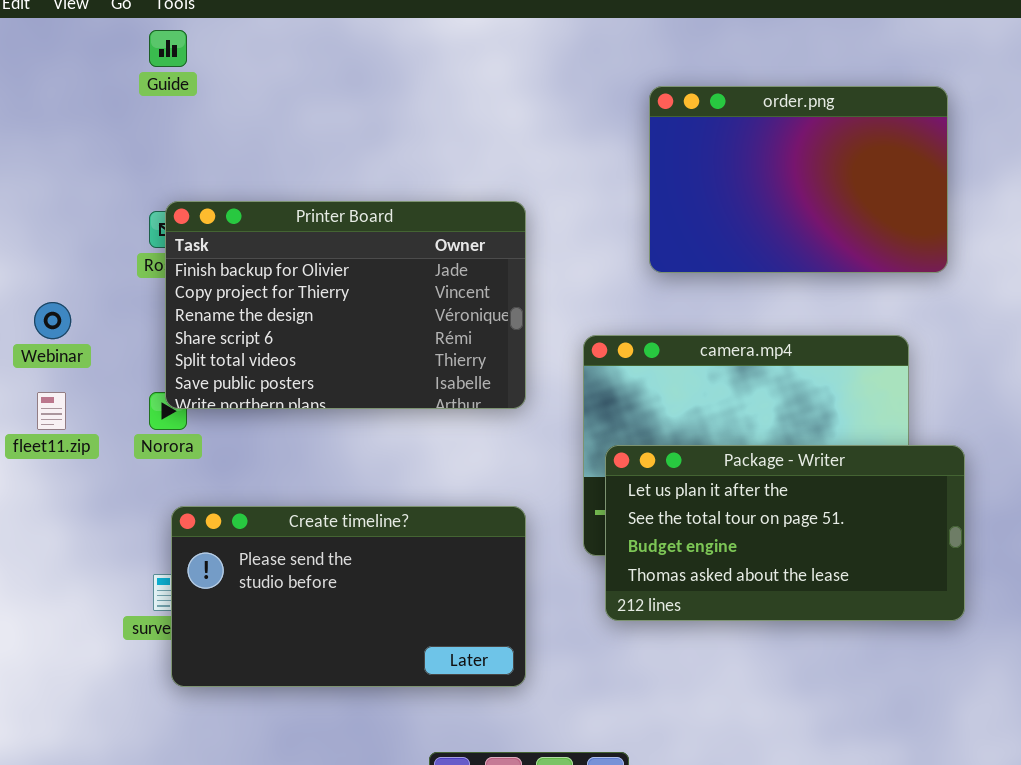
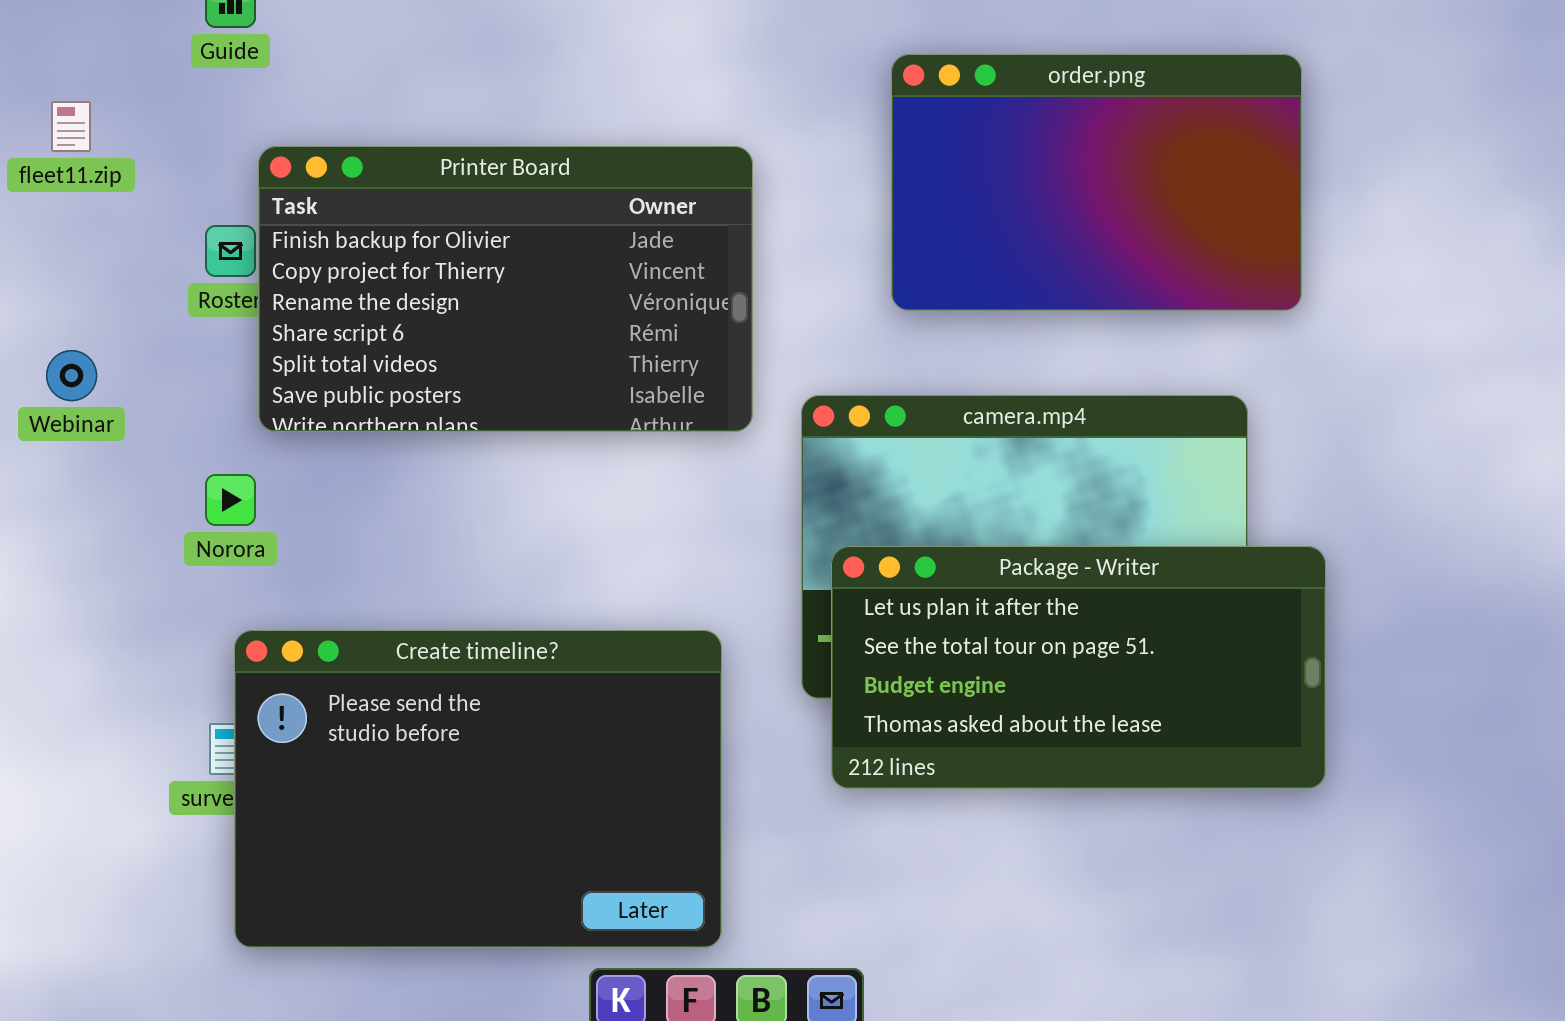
Printer Board: [165,201,526,409] -> [258,146,753,432], moved
fleet11.zip: [37,392,66,430] -> [51,101,91,152], moved
Create timeline?: [171,506,526,687] -> [234,630,722,948], resized

